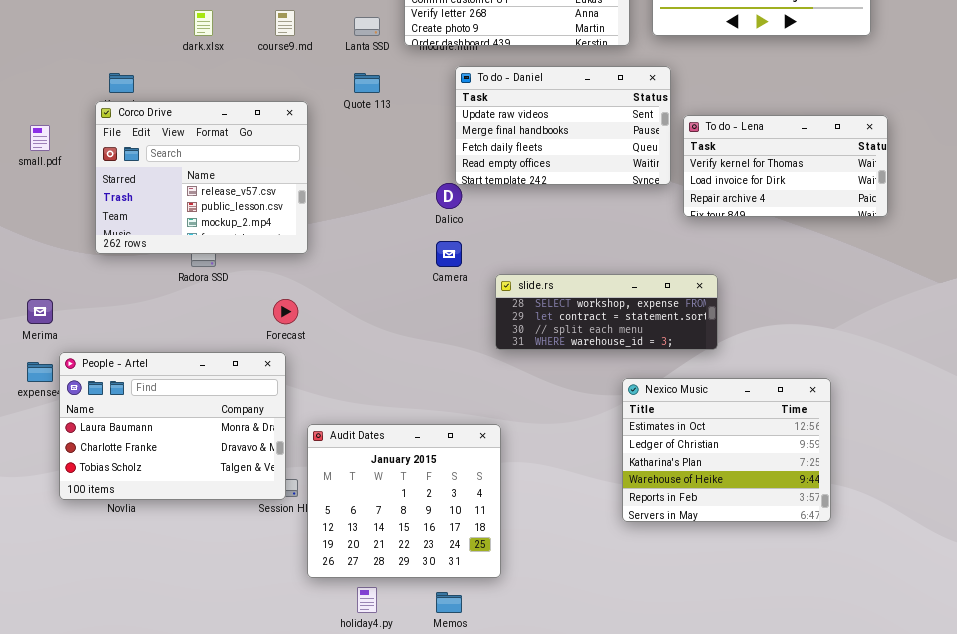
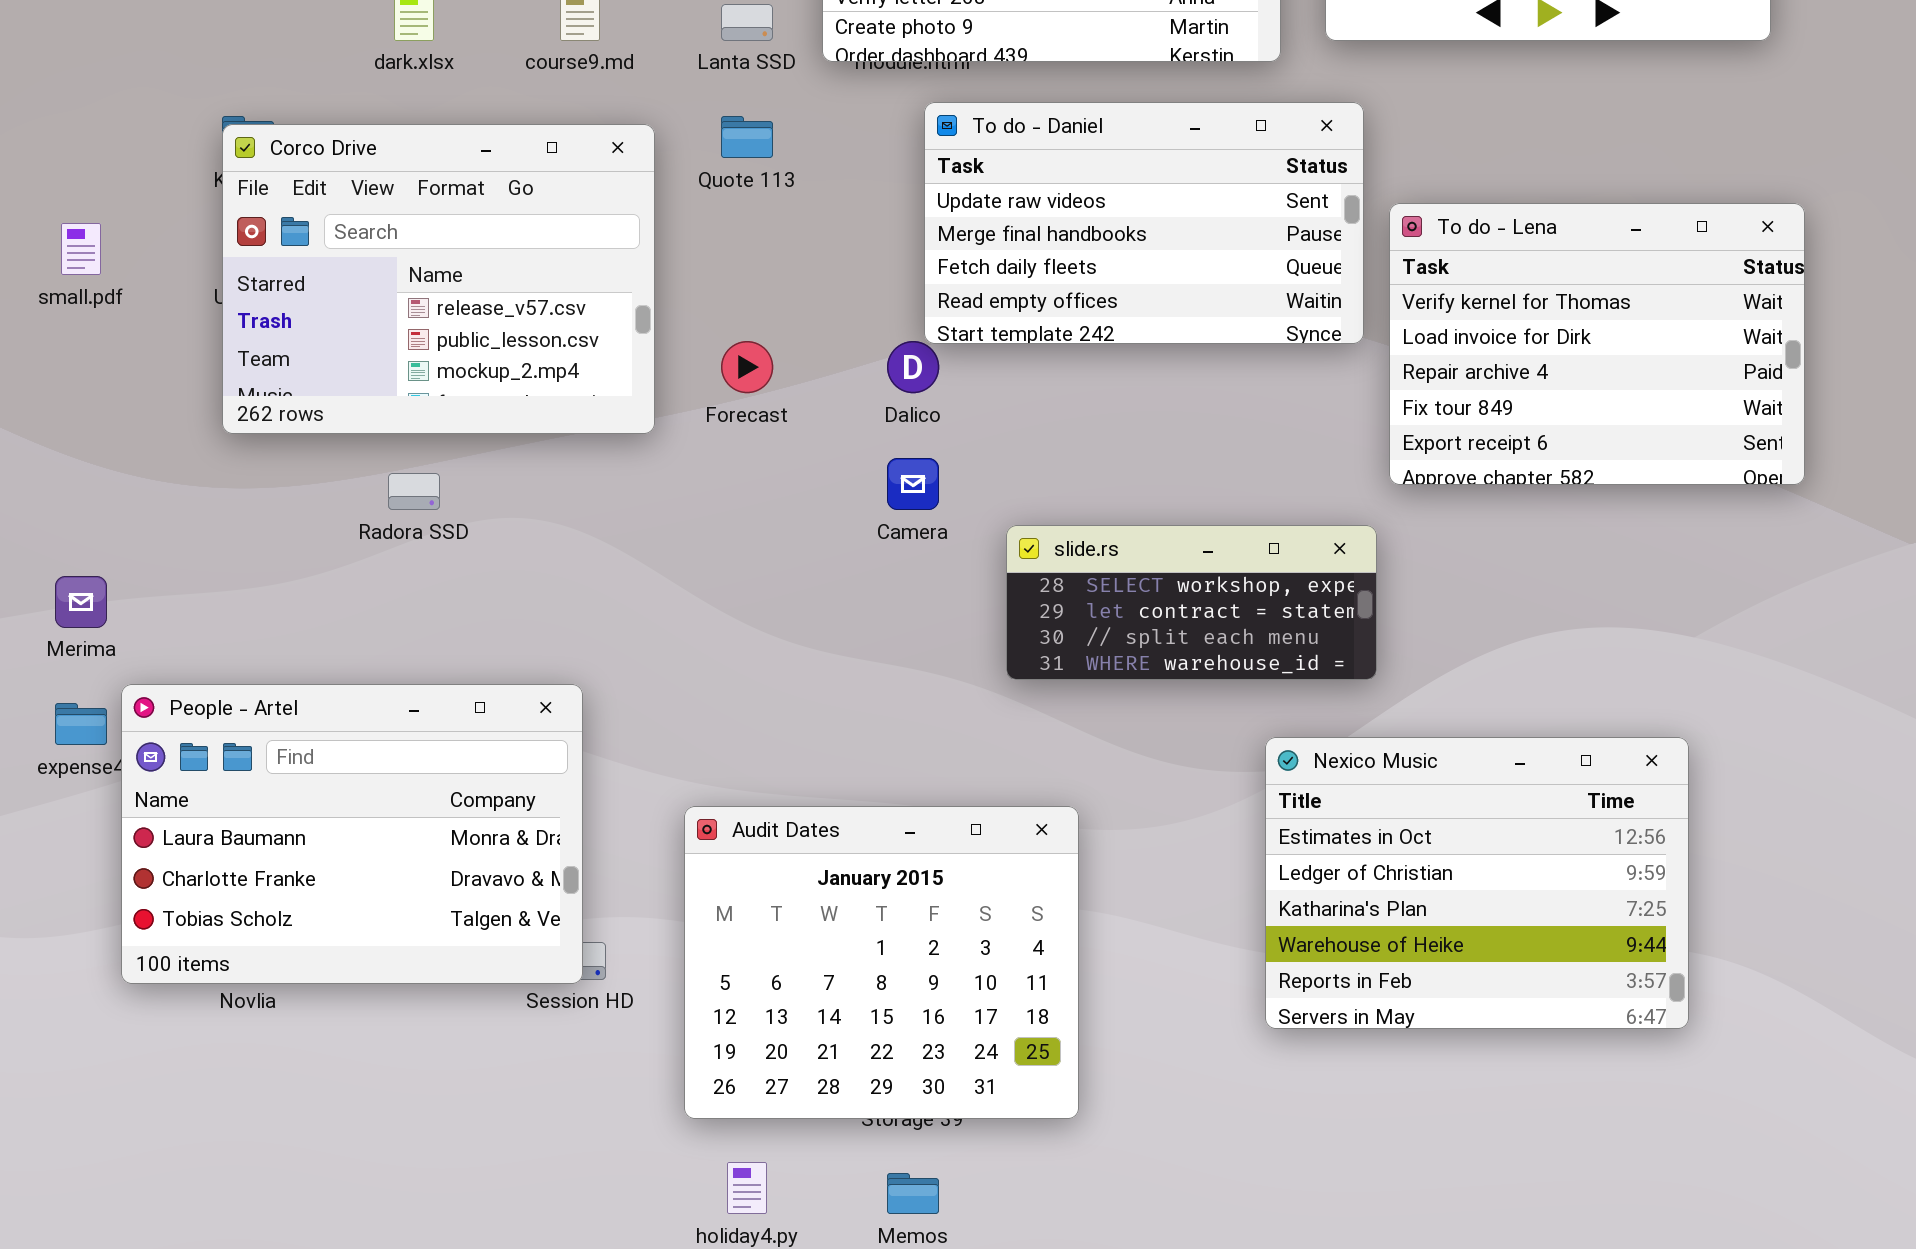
Corco Drive: [95,101,308,254] -> [222,124,655,434], moved
To do - Lena: [683,115,888,217] -> [1389,203,1805,485], resized
slide.rs: [495,274,718,350] -> [1006,525,1377,680], resized
Forecast: [273,299,298,324] -> [721,341,773,393], moved
Audit Dates: [307,424,501,578] -> [684,806,1079,1119], moved

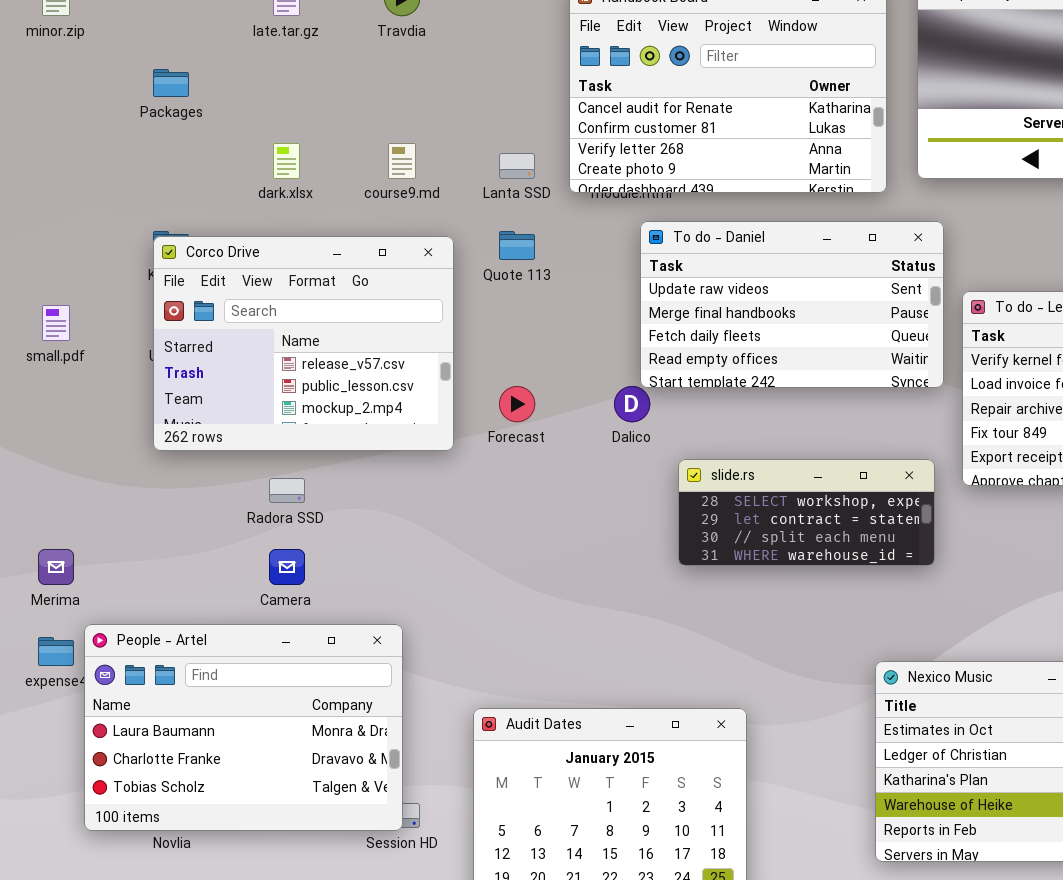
Camera: [887,458,939,510] -> [269,549,305,585], moved
slide.rs: [1006,525,1377,680] -> [678,459,935,566], moved

